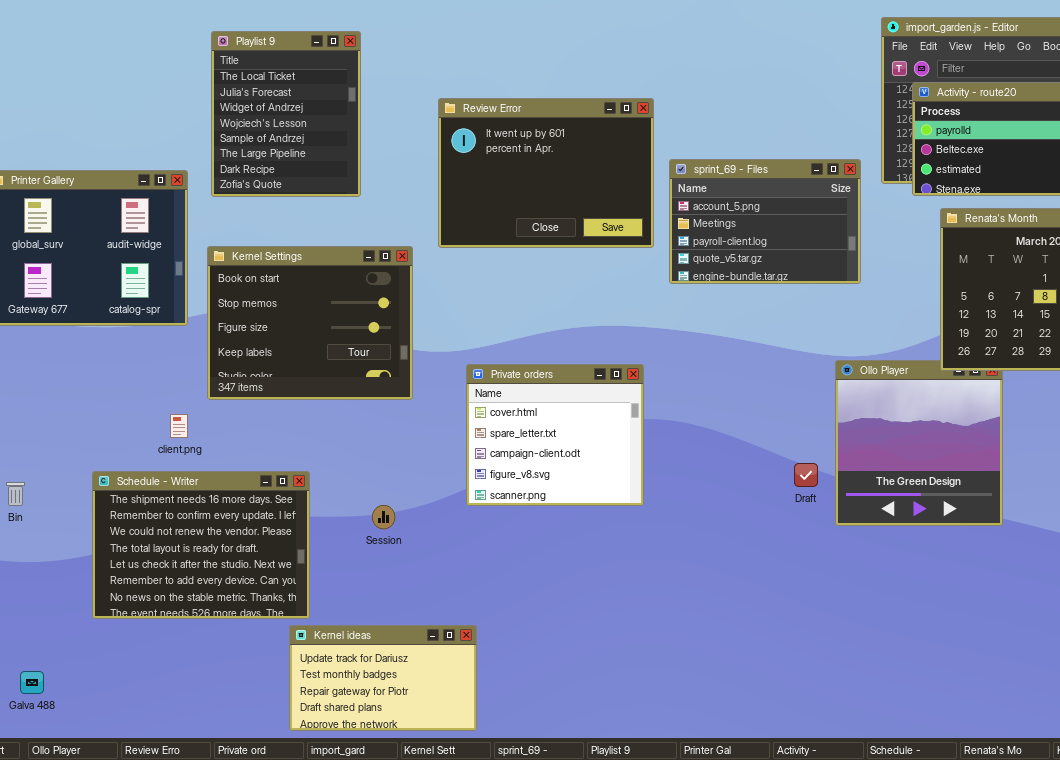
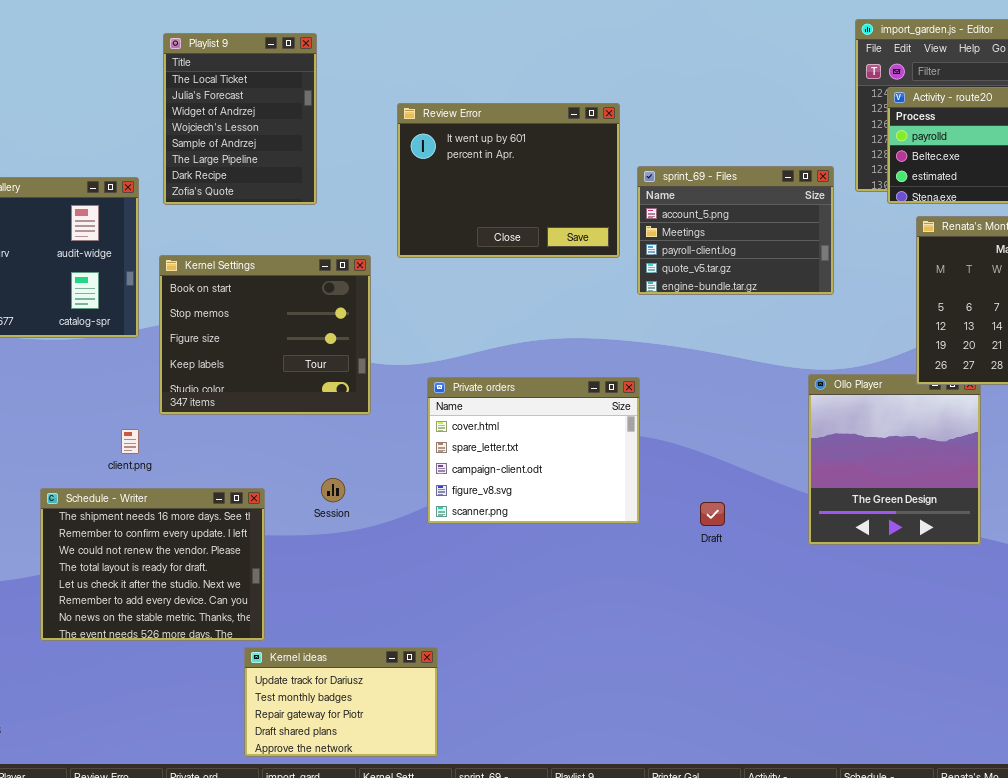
Private orders: [466,364,644,506] -> [427,377,640,524], resized
Draft: [794,463,818,487] -> [700,502,725,526], moved
Session: [372,505,395,529] -> [321,478,345,502], moved

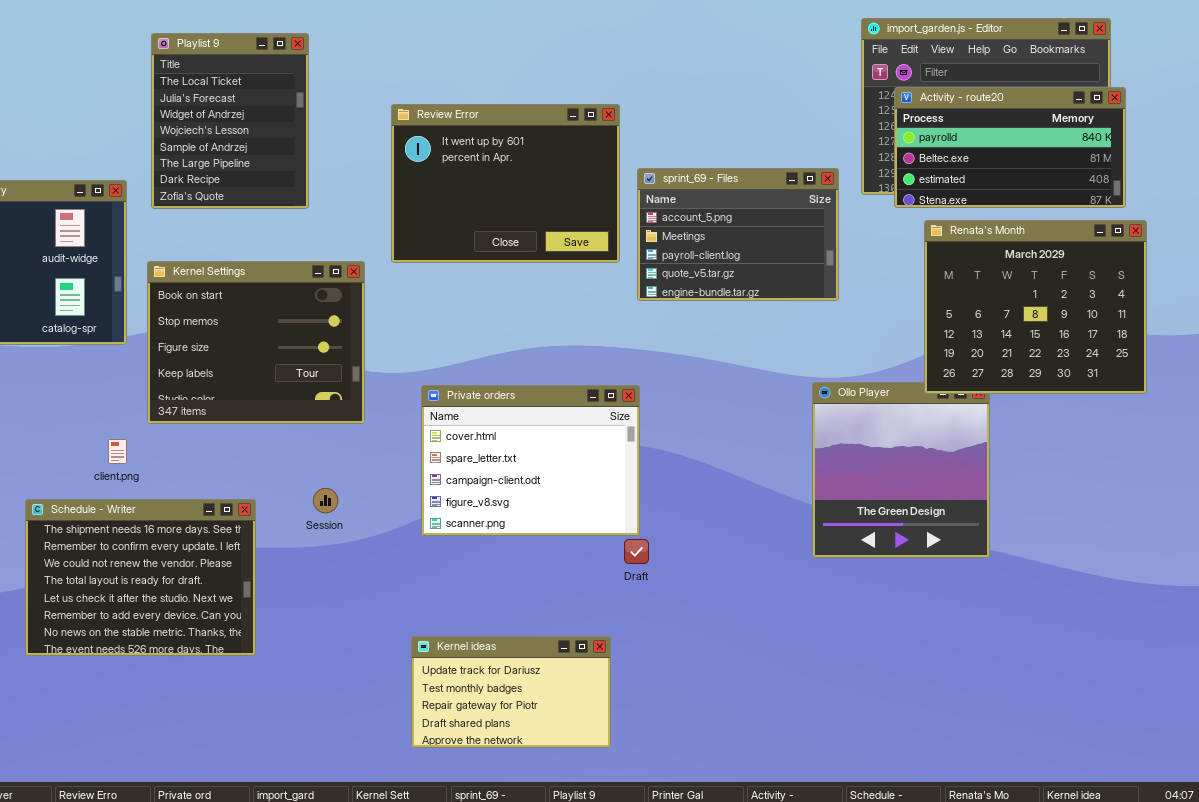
Draft: [700,502,725,526] -> [624,539,649,564], moved
Kernel ideas: [244,647,438,757] -> [411,636,611,748], moved

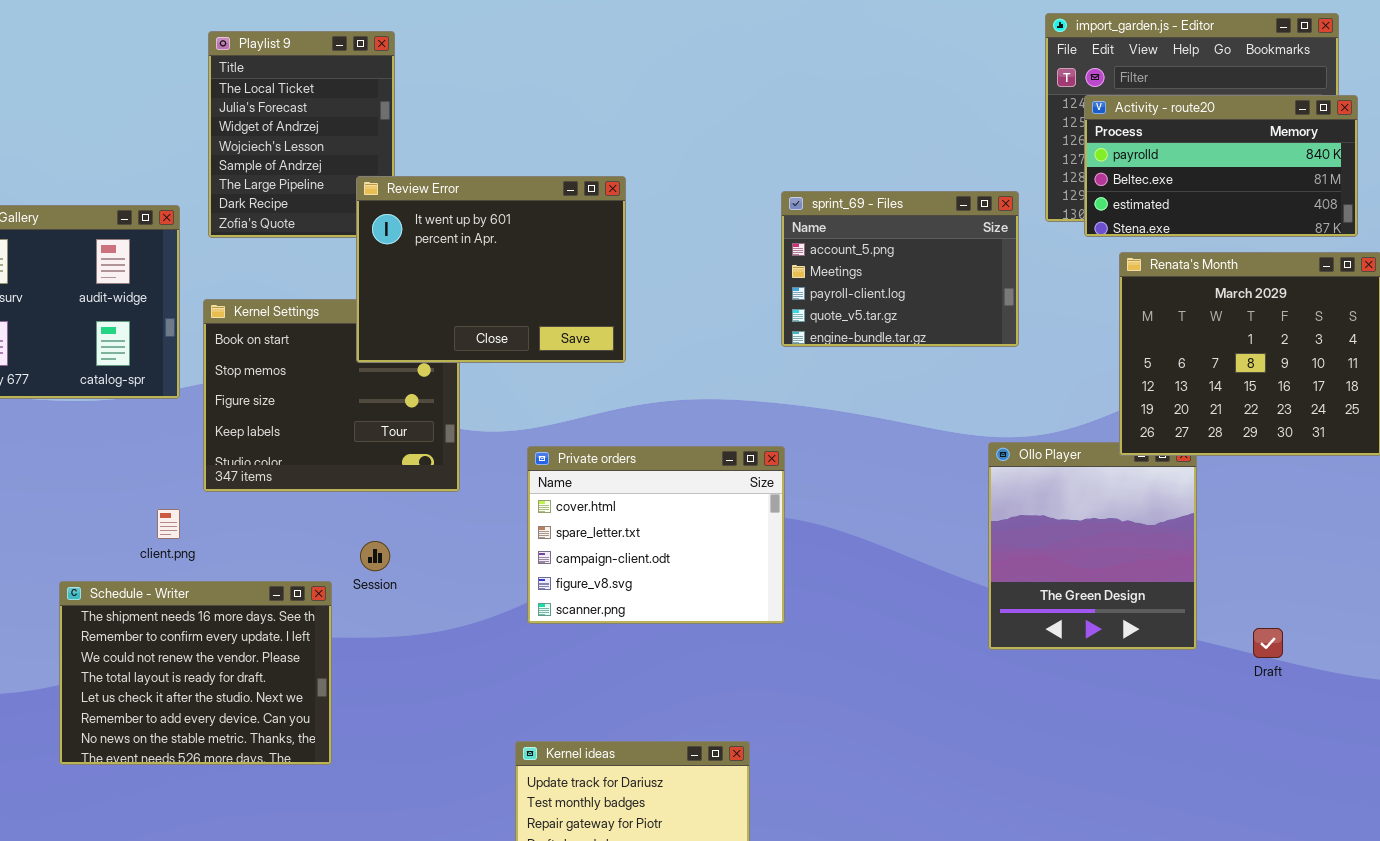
Review Error: [391,104,620,263] -> [356,176,626,363], moved
Session: [313,488,338,513] -> [360,541,390,571], moved
Draft: [624,539,649,564] -> [1253,628,1283,658], moved

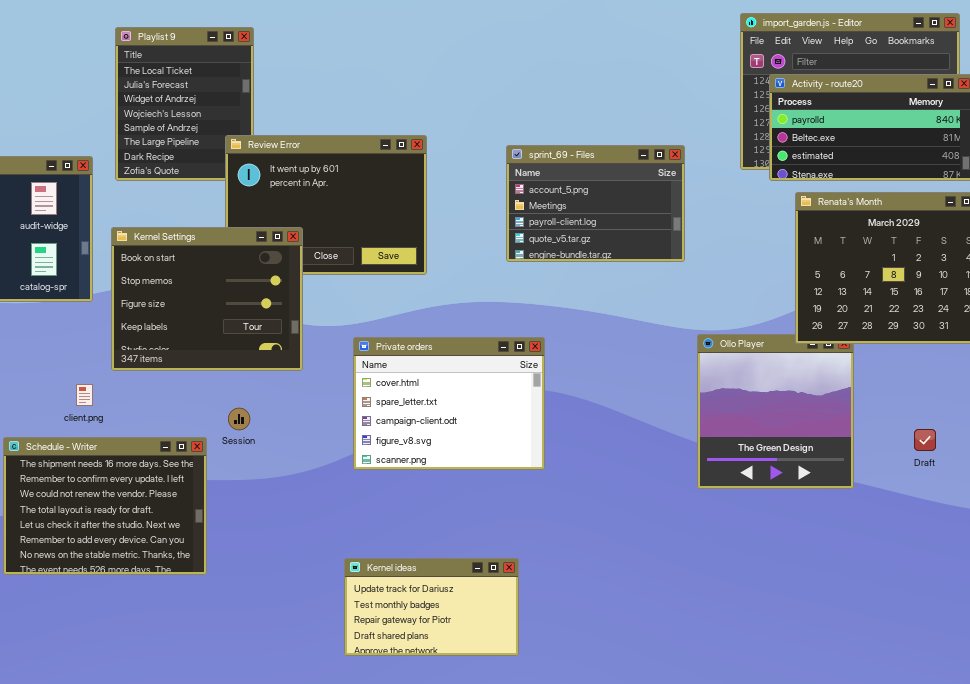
sprint_69 - Files: [781,191,1019,347] -> [506,145,685,262], moved
Kernel Settings: [203,299,460,492] -> [111,227,303,371], raised
Draft: [1253,628,1283,658] -> [914,429,936,451], moved

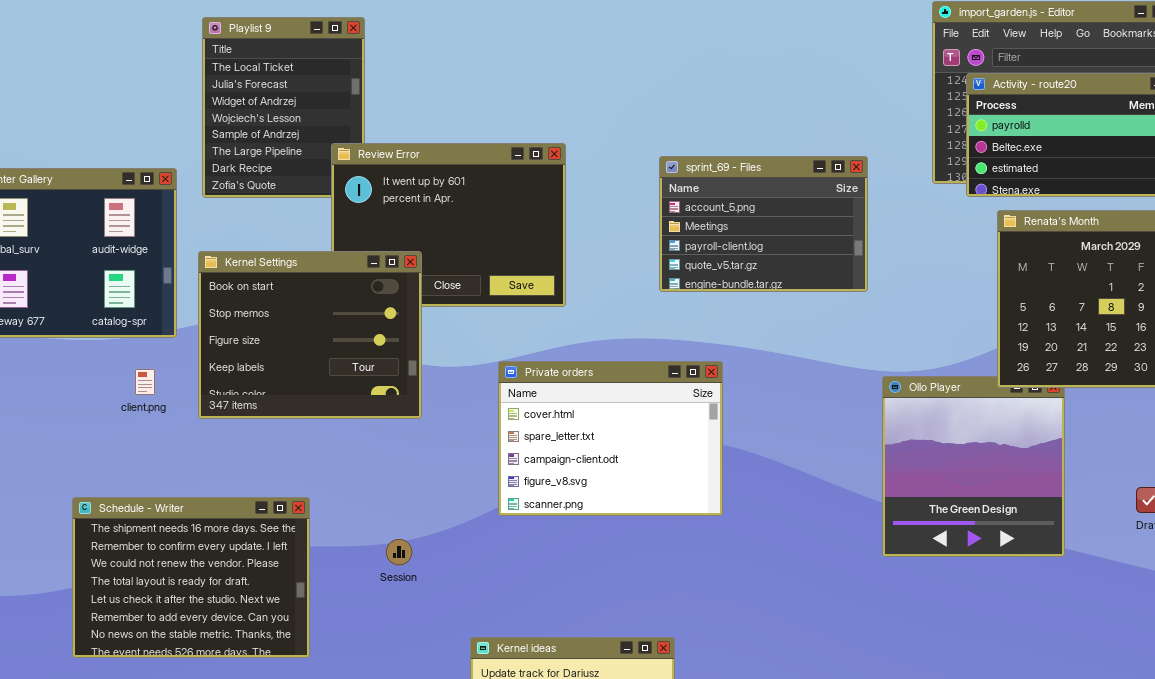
Private orders: [353,337,545,470] -> [498,361,723,516], moved
client.png: [76,384,93,406] -> [135,369,155,395], moved
Session: [228,408,250,430] -> [386,539,412,565], moved

